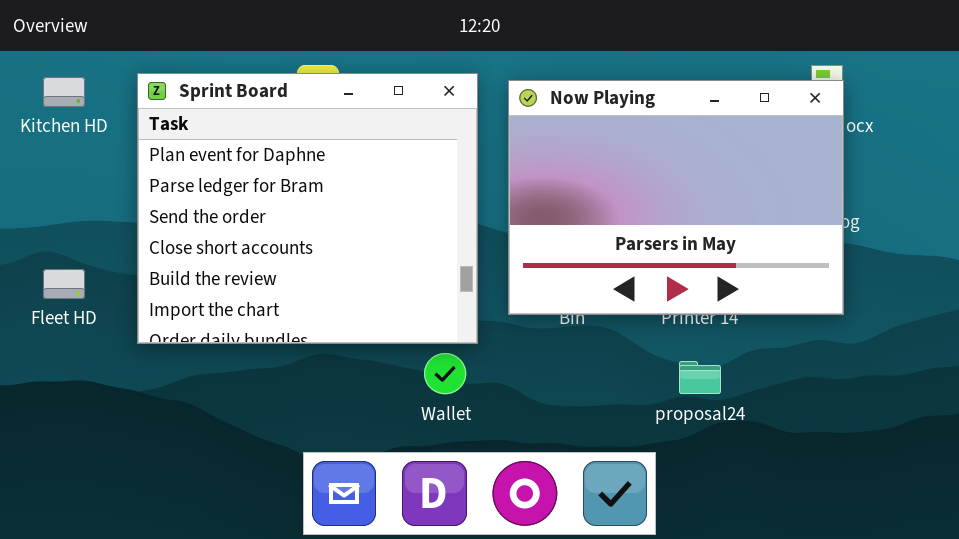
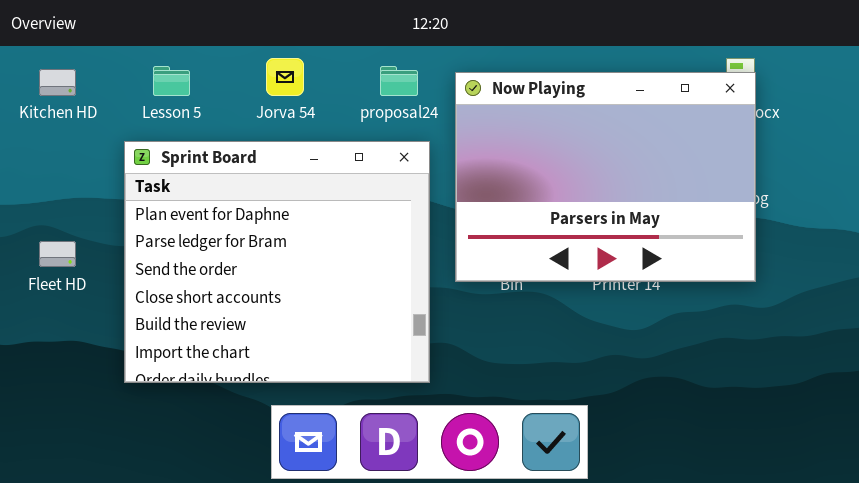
Sprint Board: [137,73,478,344] -> [124,141,430,383], moved
proposal24: [679,361,721,394] -> [380,66,418,96], moved

